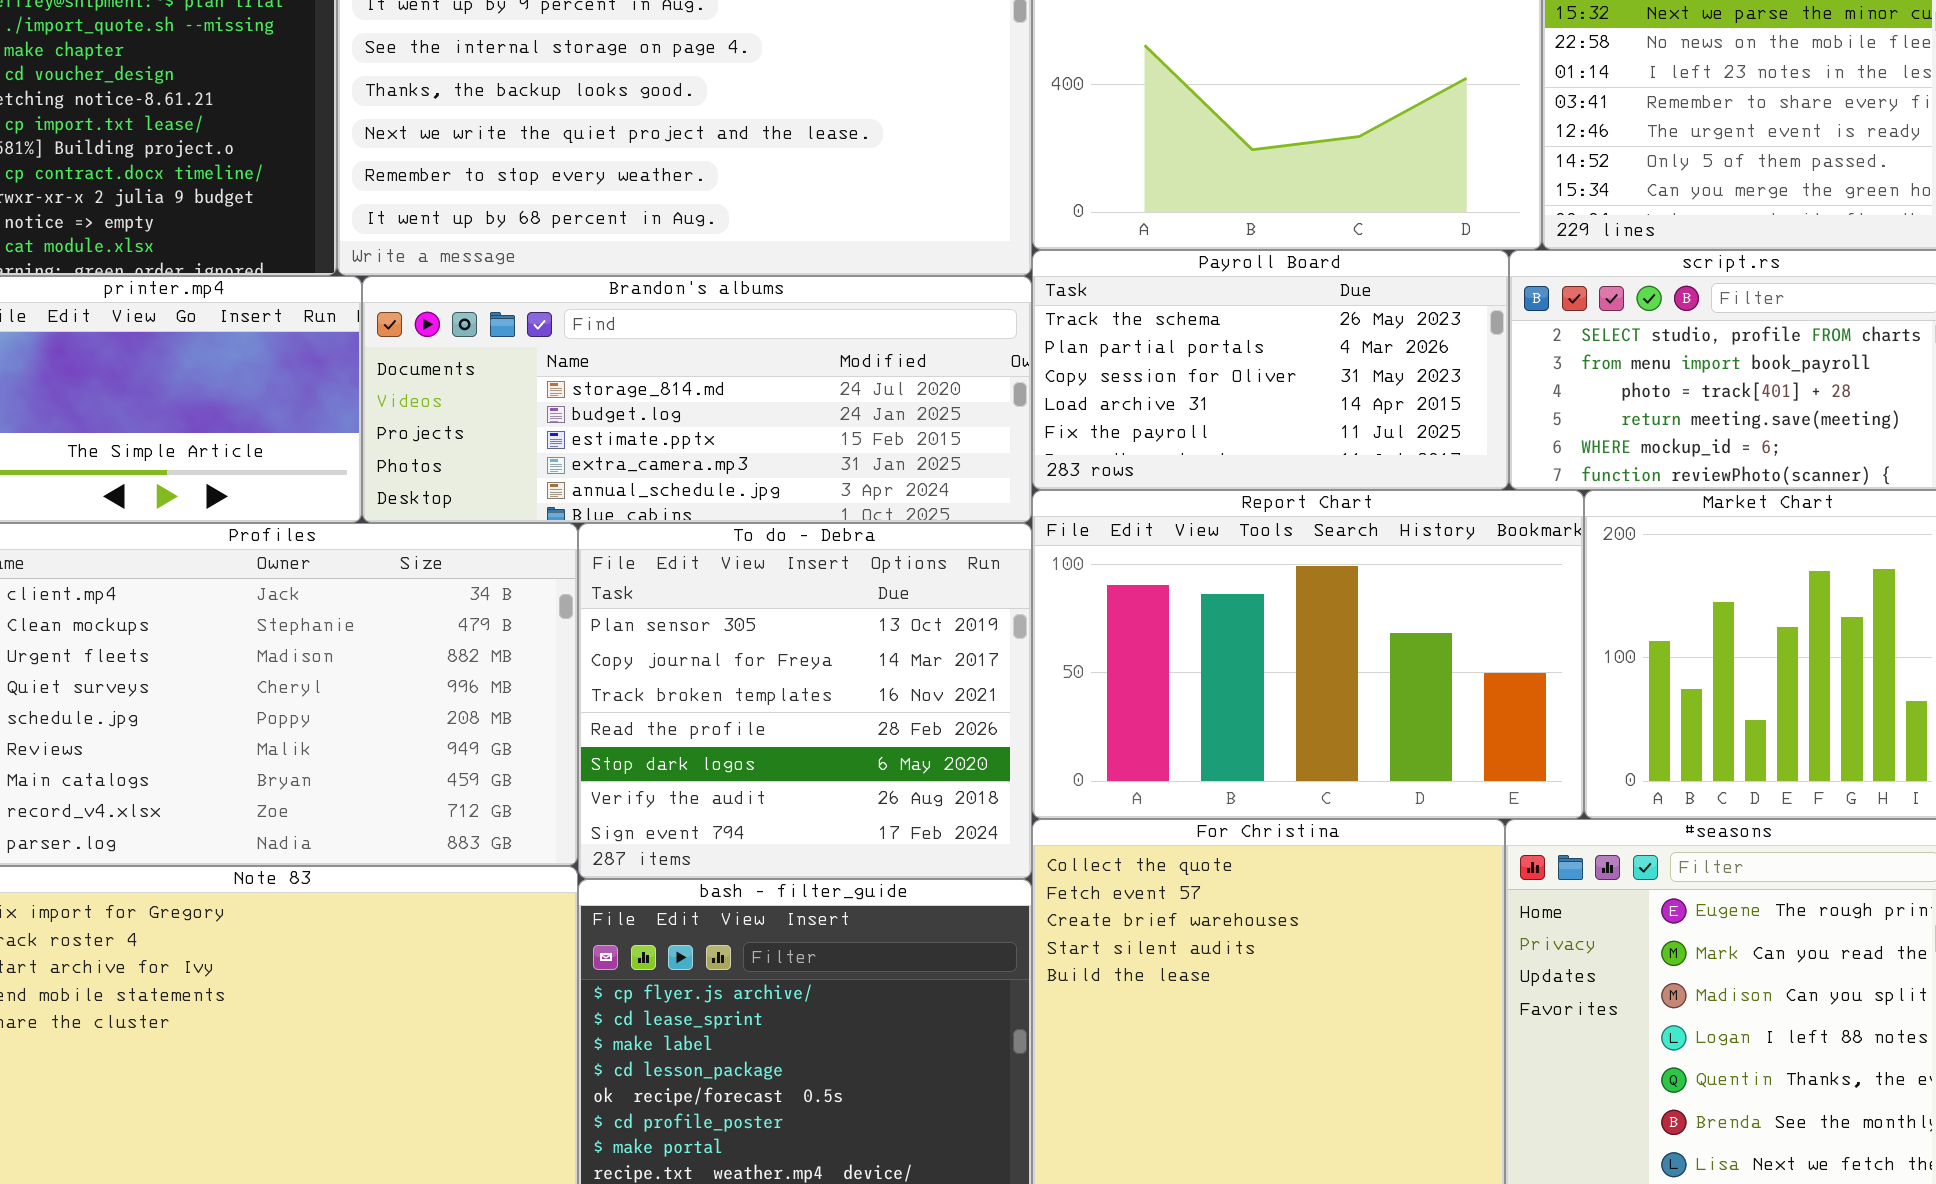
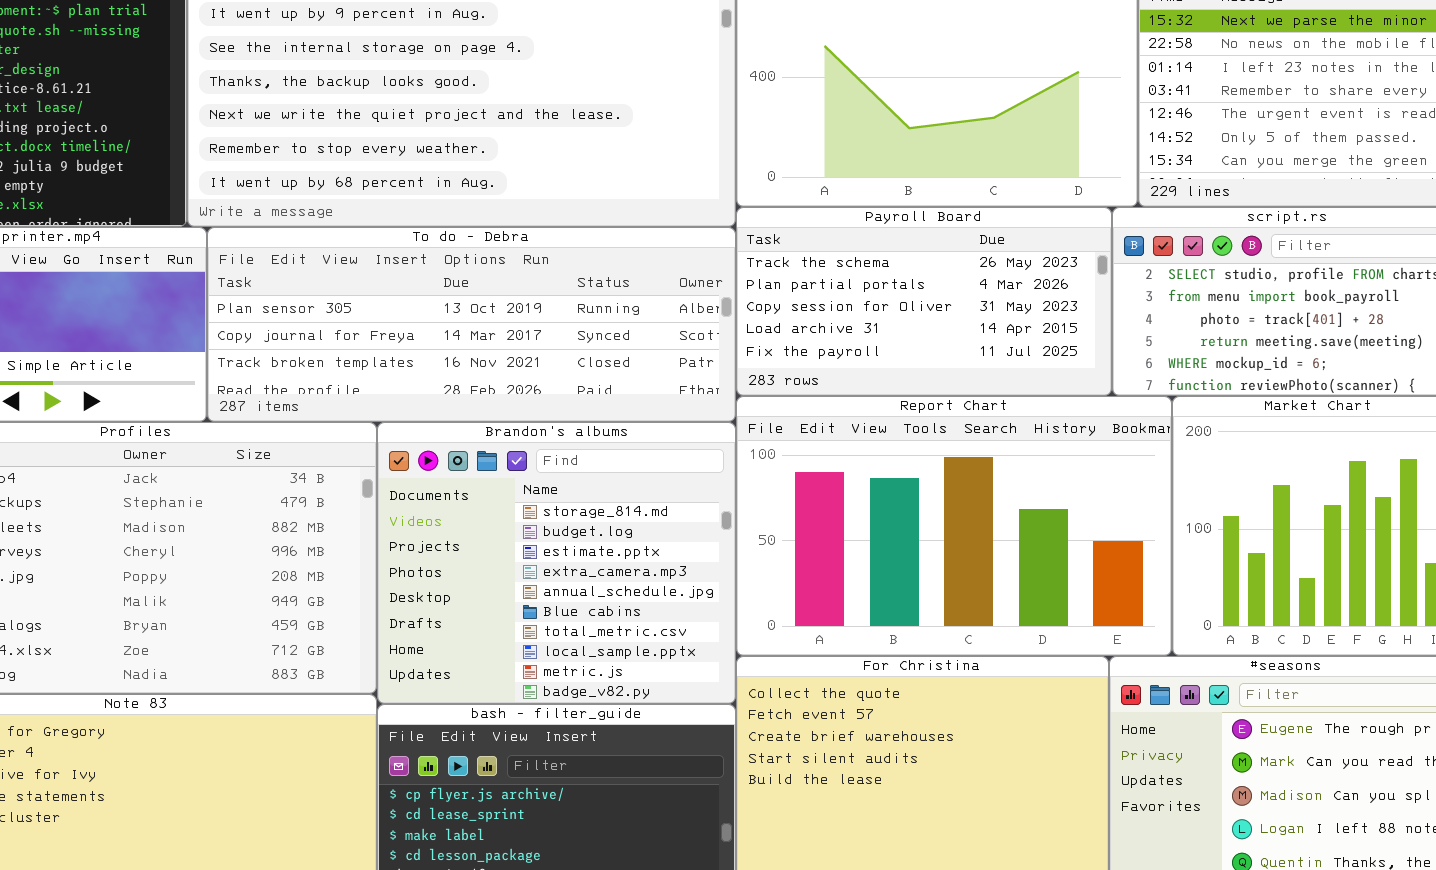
Brandon's albums: [362,276,1032,523] -> [377,422,736,704], moved, resized
To do - Debra: [578,523,1032,879] -> [207,227,736,422], moved, resized

